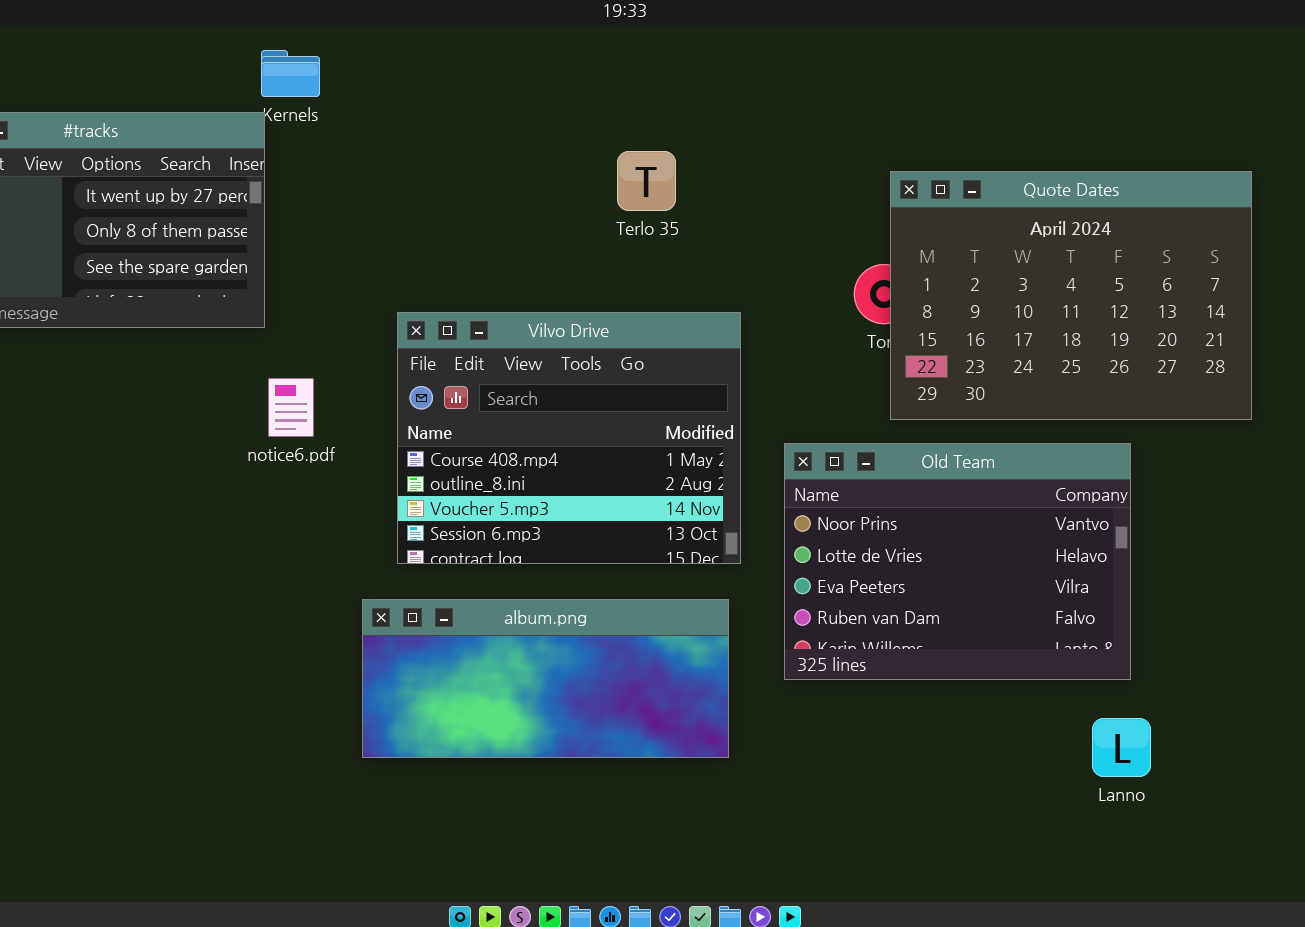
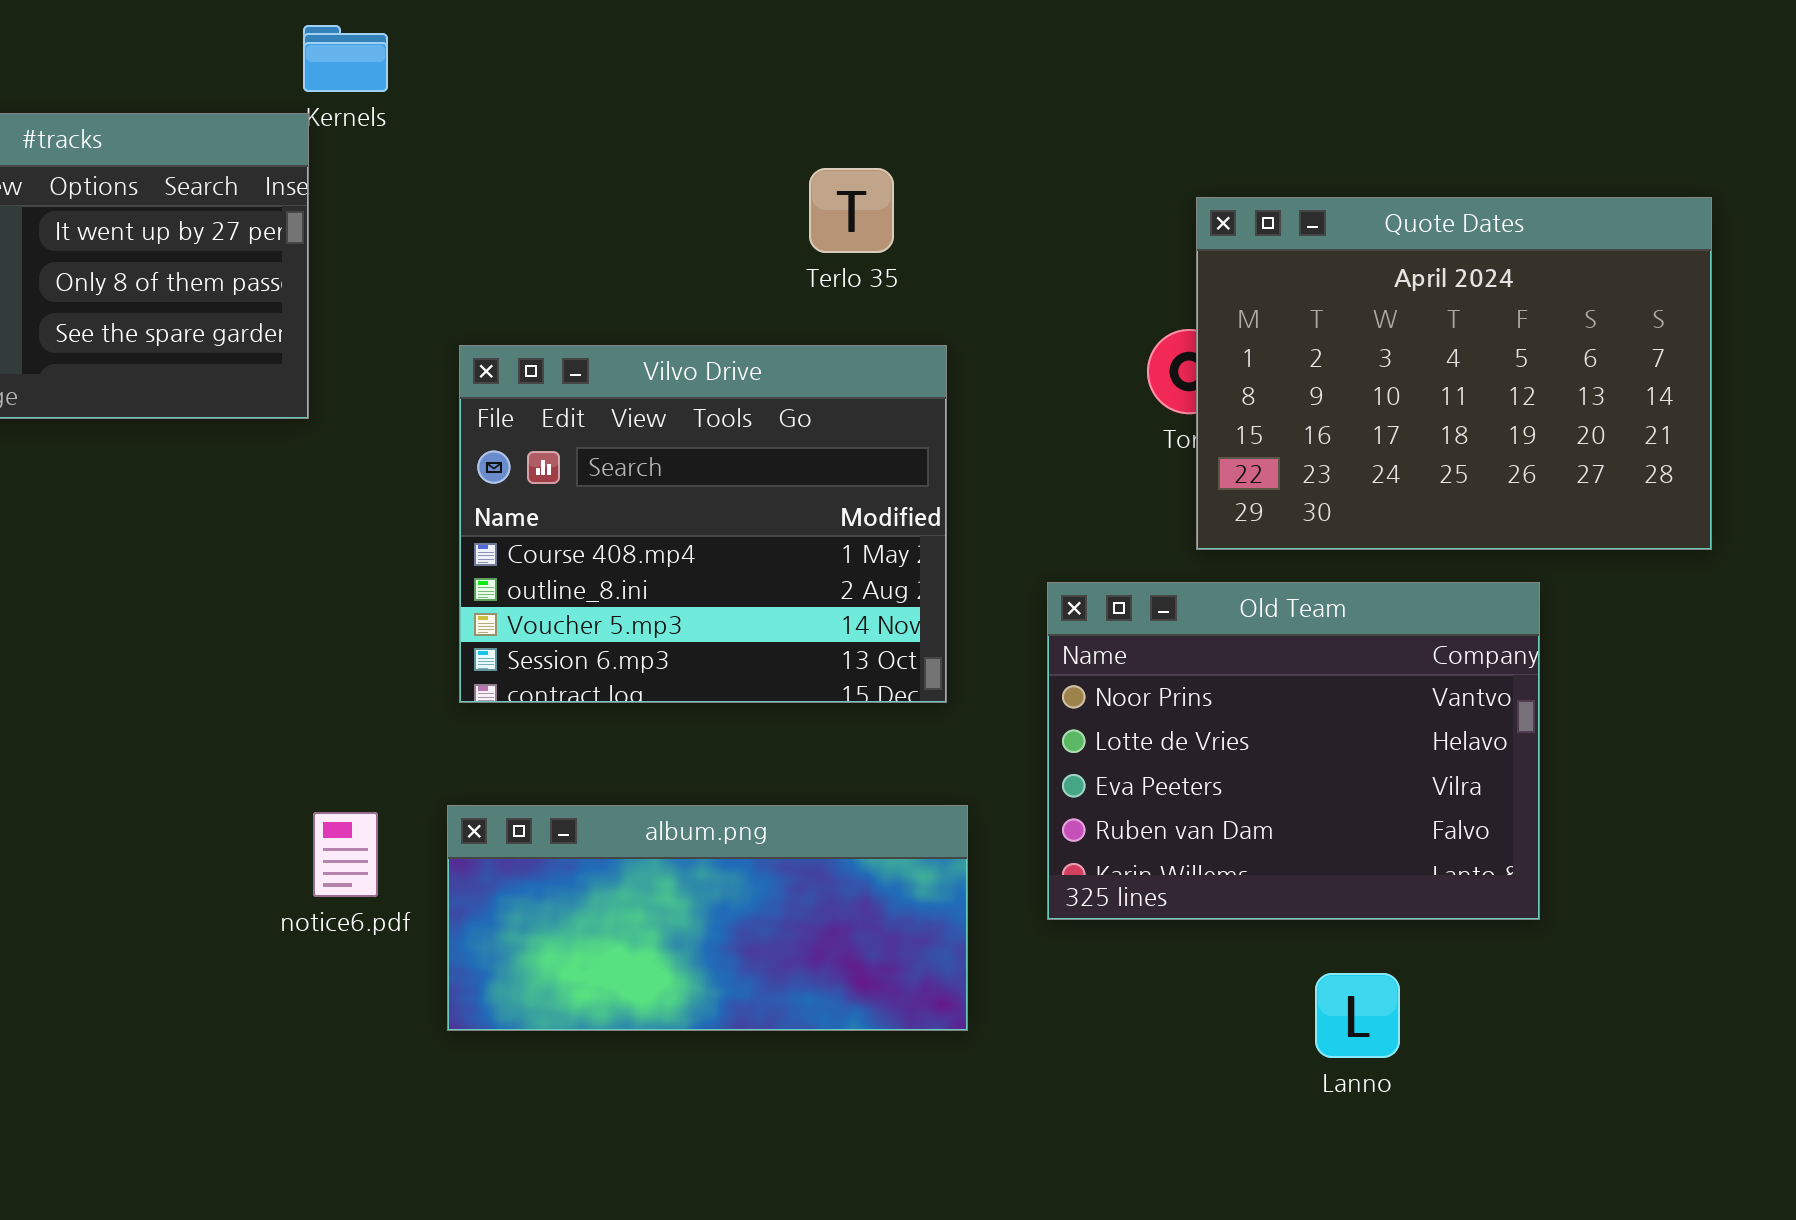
Vilvo Drive: [397,312,741,564] -> [459,345,947,703], moved
notice6.pdf: [268,378,314,437] -> [313,812,378,897], moved
Lanno: [1092,718,1151,777] -> [1315,973,1400,1058], moved

